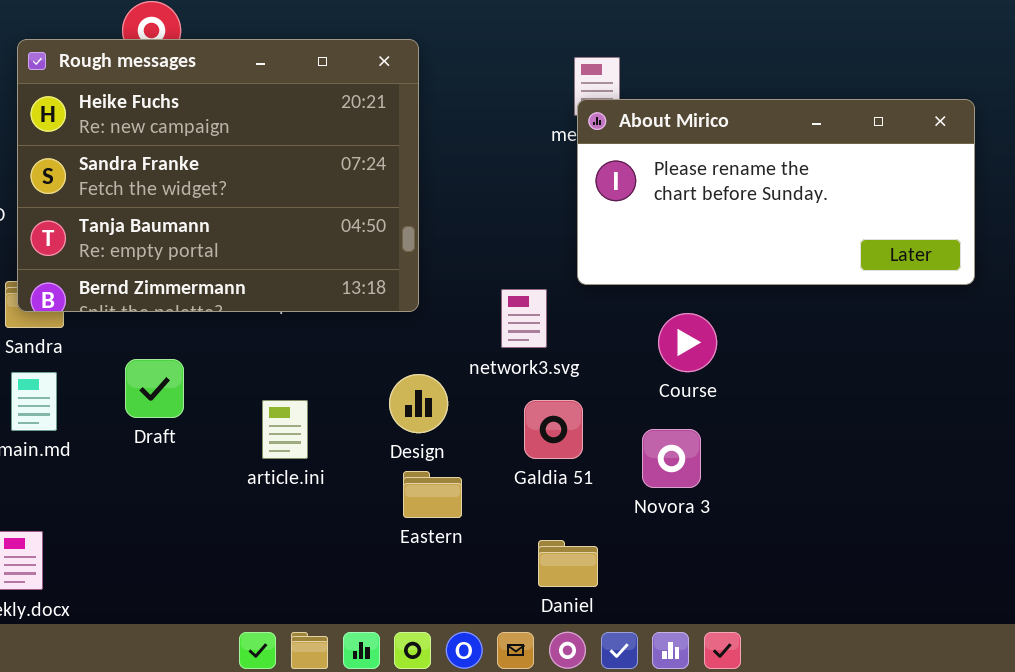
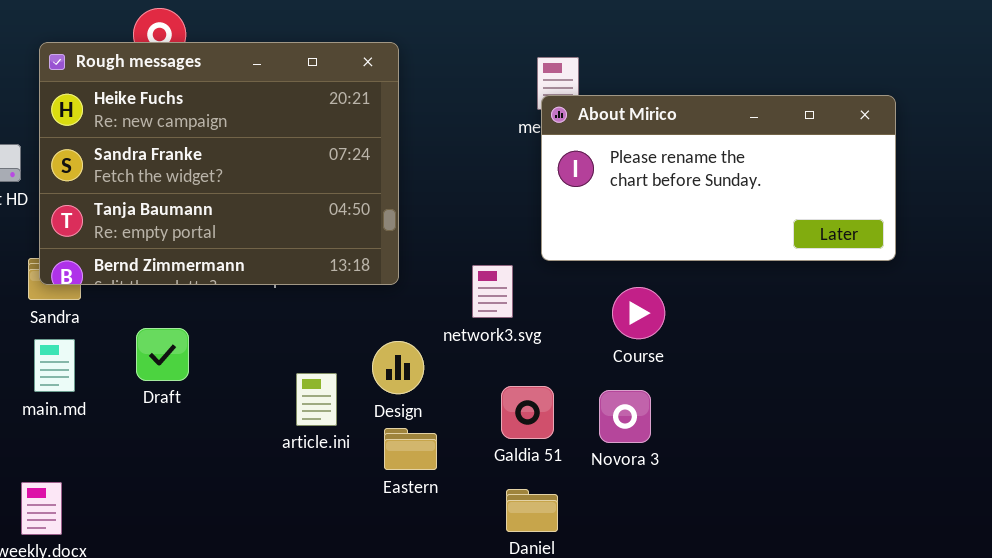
article.ini: [262,400,308,459] -> [296,373,337,426], moved
Galdia 51: [524,400,583,459] -> [501,386,554,439], moved

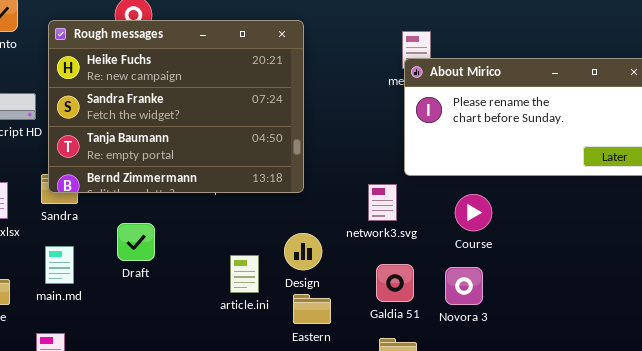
network3.svg: [472,265,513,318] -> [368,184,397,221], moved
main.md: [34,339,75,392] -> [45,246,74,284], moved

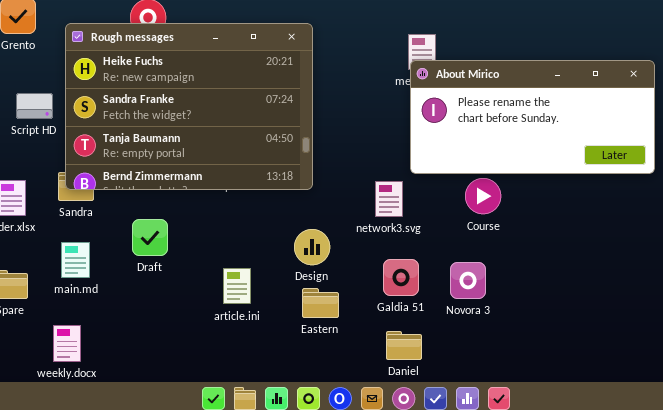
Course: [455,194,492,231] -> [465,178,501,214], moved
article.ini: [230,255,259,293] -> [223,268,251,304], moved

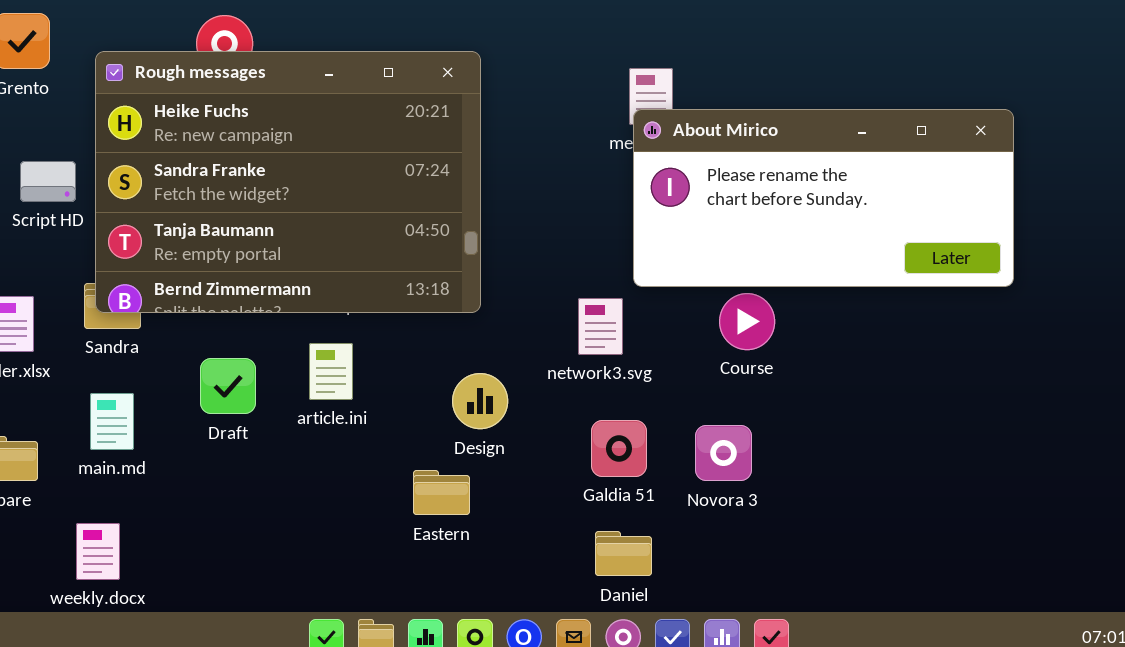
article.ini: [223,268,251,304] -> [309,343,353,400], moved
Eastern: [302,288,339,318] -> [413,470,470,515], moved

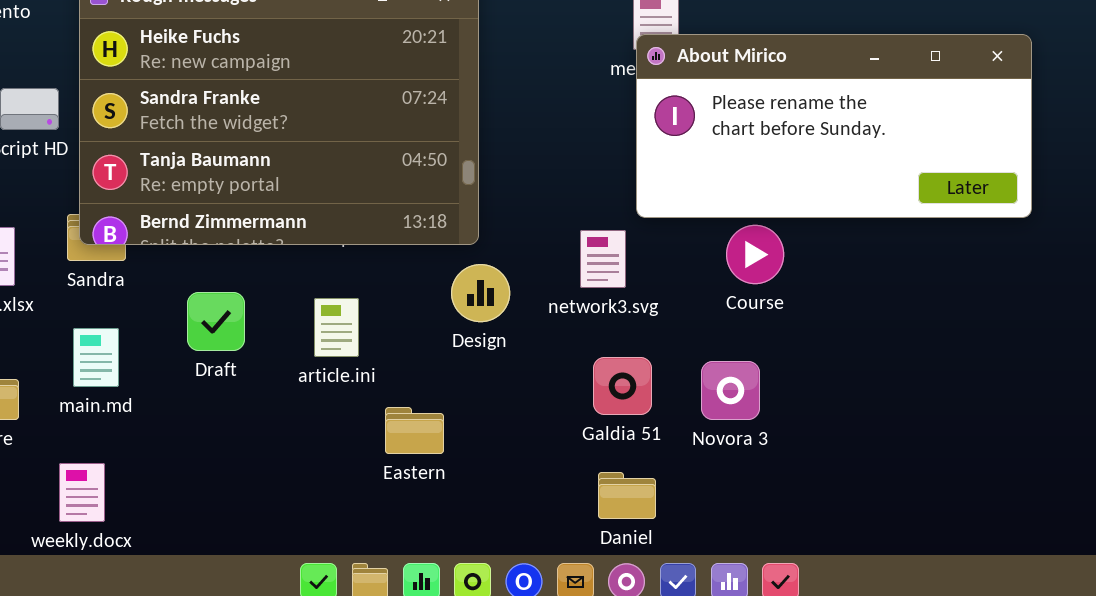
article.ini: [309,343,353,400] -> [314,298,359,357], moved
Design: [452,373,508,429] -> [451,264,510,322], moved
Eastern: [413,470,470,515] -> [385,407,444,454], moved

